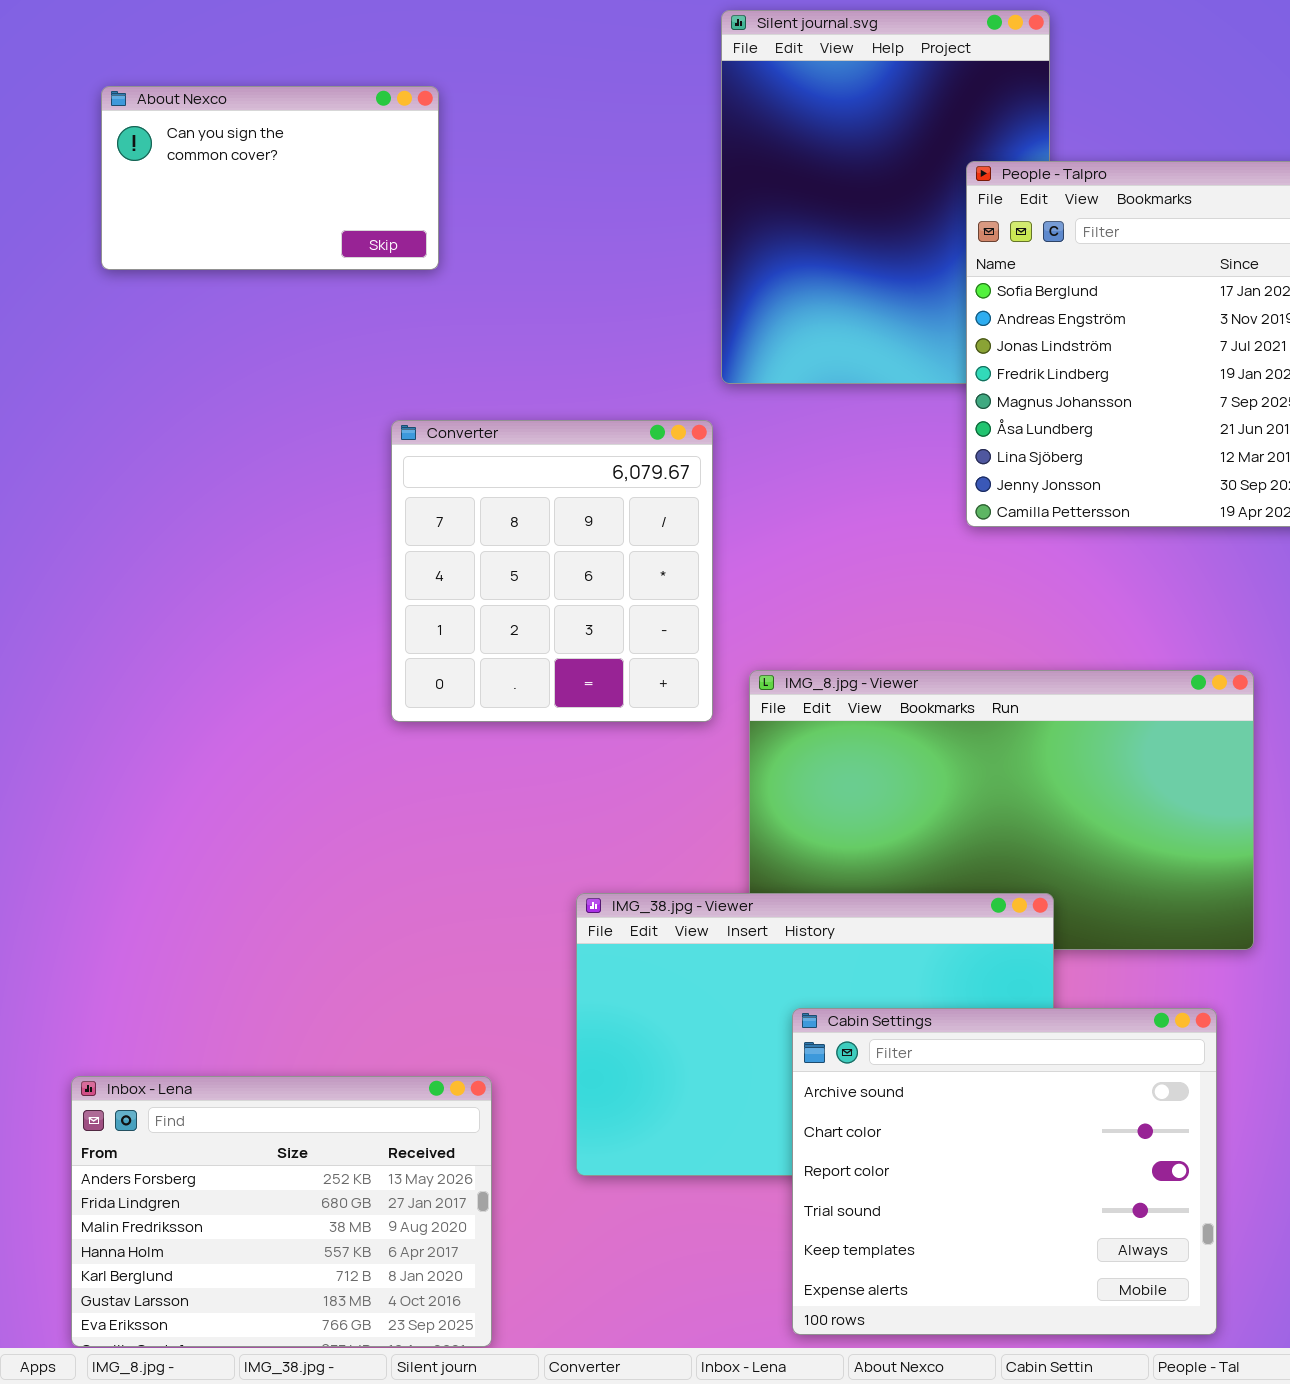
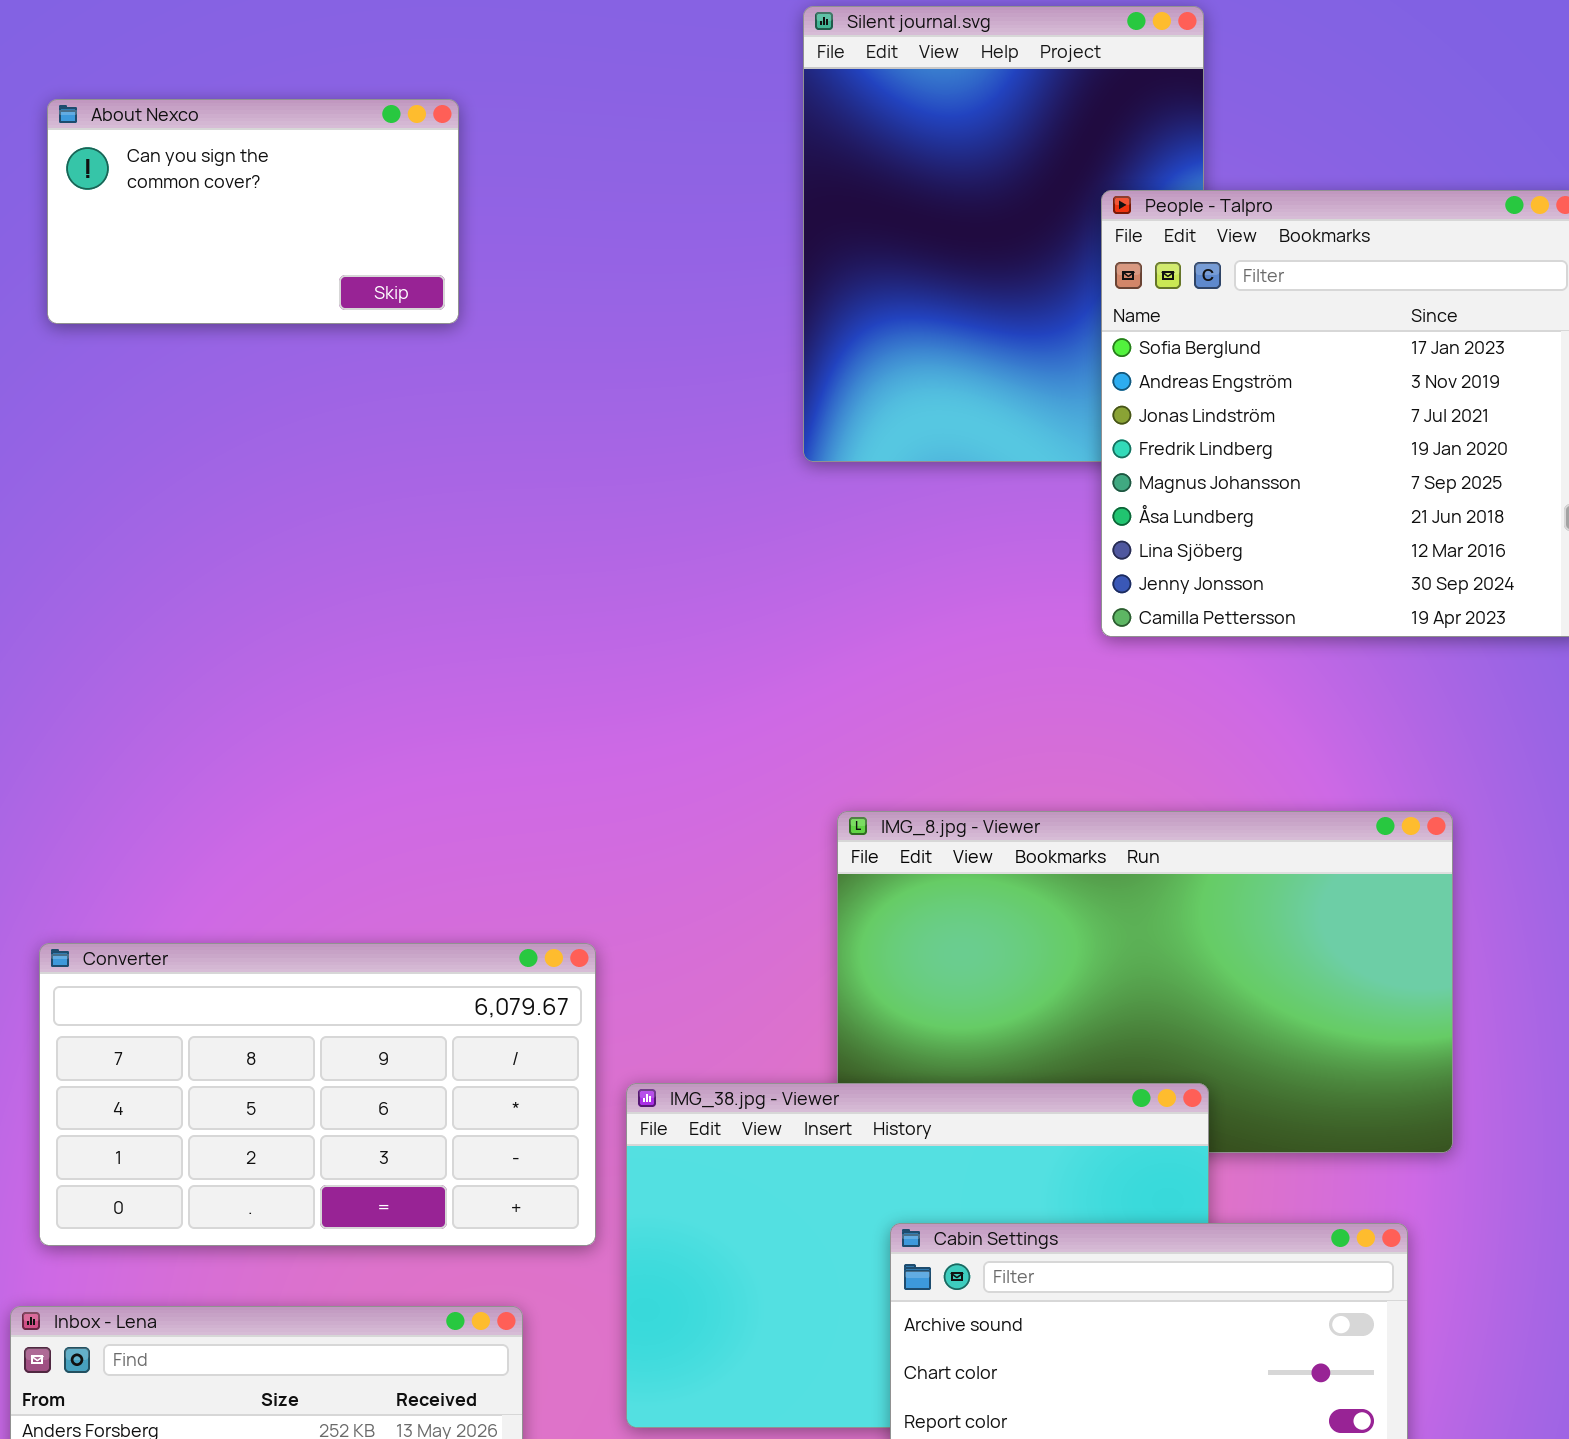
Converter: [391,420,713,722] -> [39,943,596,1246], moved, resized

